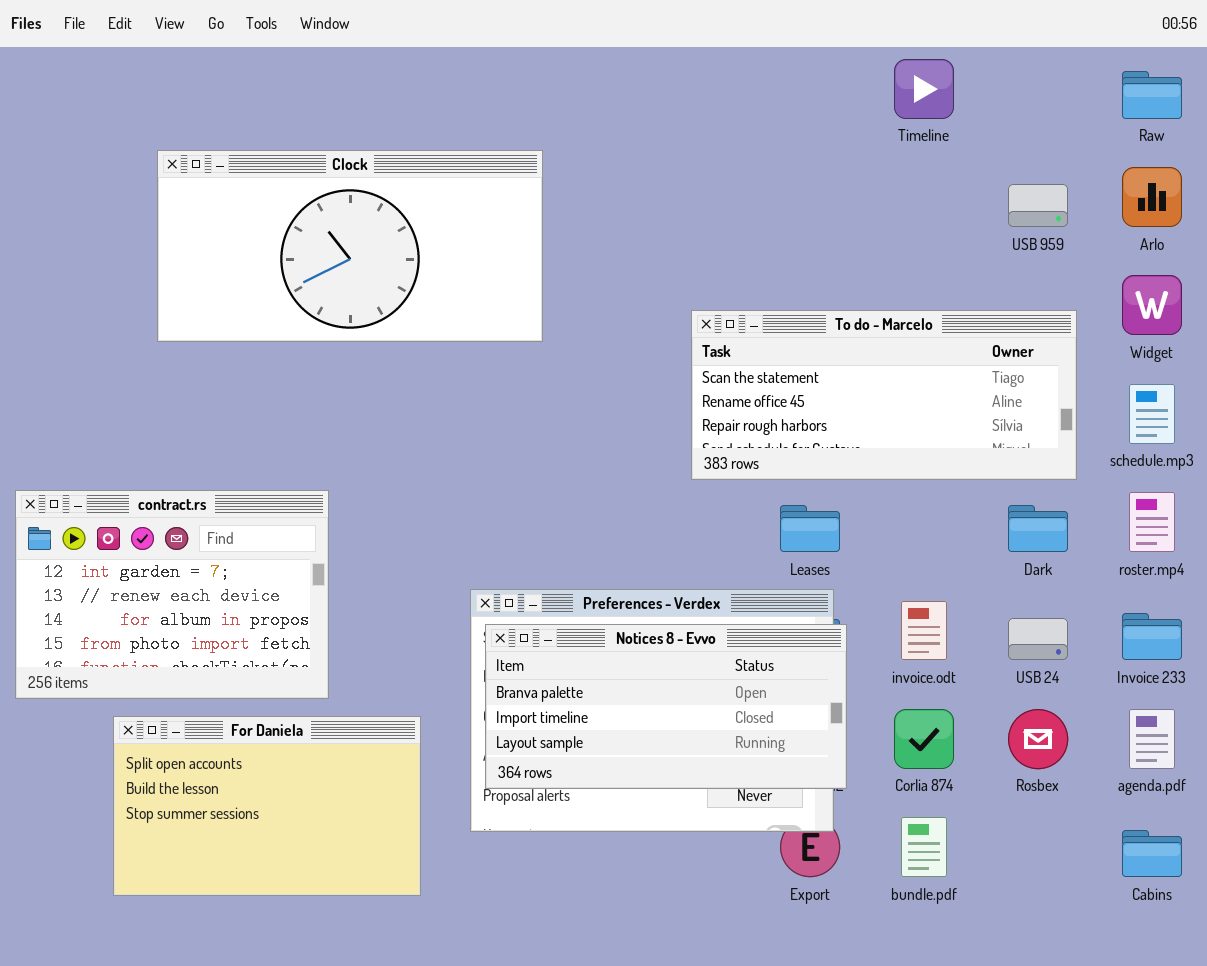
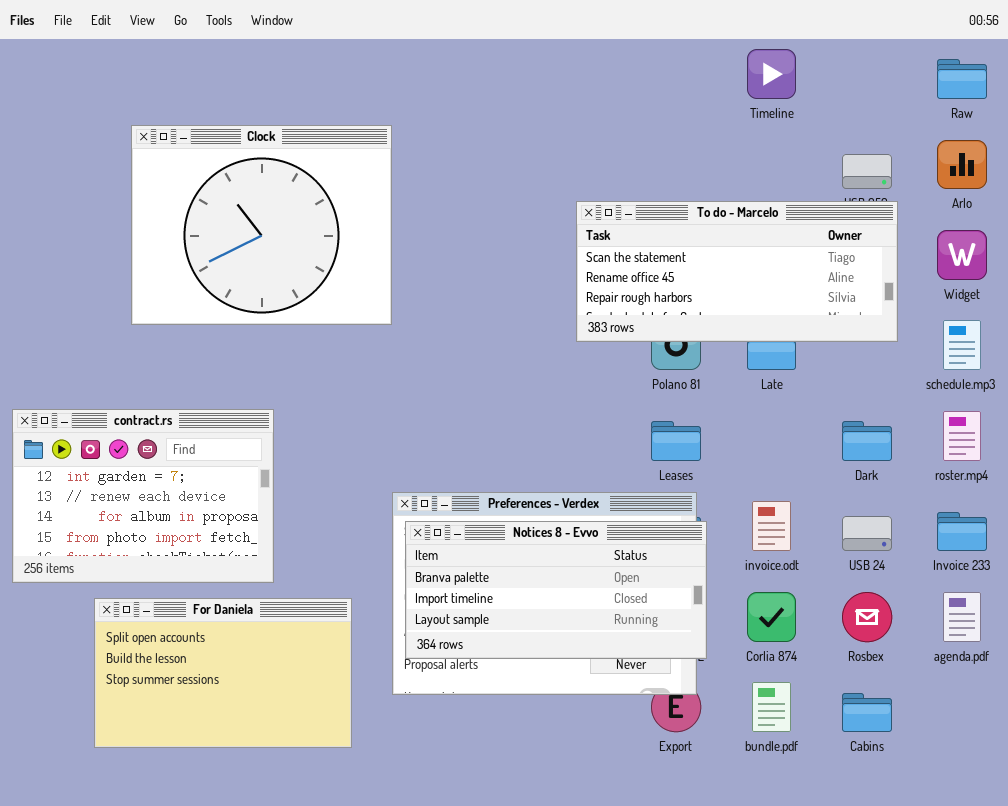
Clock: [157,150,543,342] -> [131,125,392,325], resized
To do - Marcelo: [691,310,1077,480] -> [576,201,898,342], moved
Cabins: [1122,830,1182,877] -> [842,693,892,732], moved

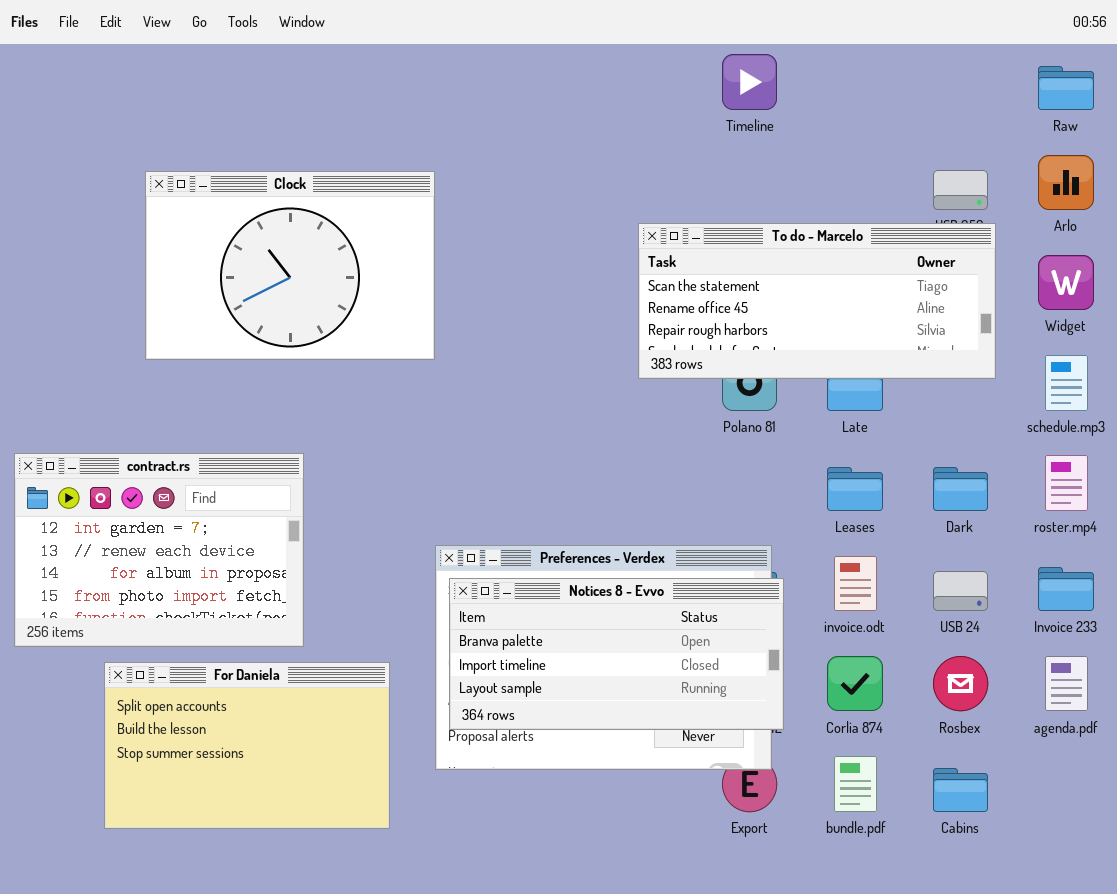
Timeline: [747,49,796,99] -> [722,54,777,110], moved
Clock: [131,125,392,325] -> [145,171,435,360], resized
Leases: [651,421,701,461] -> [827,467,883,511], moved

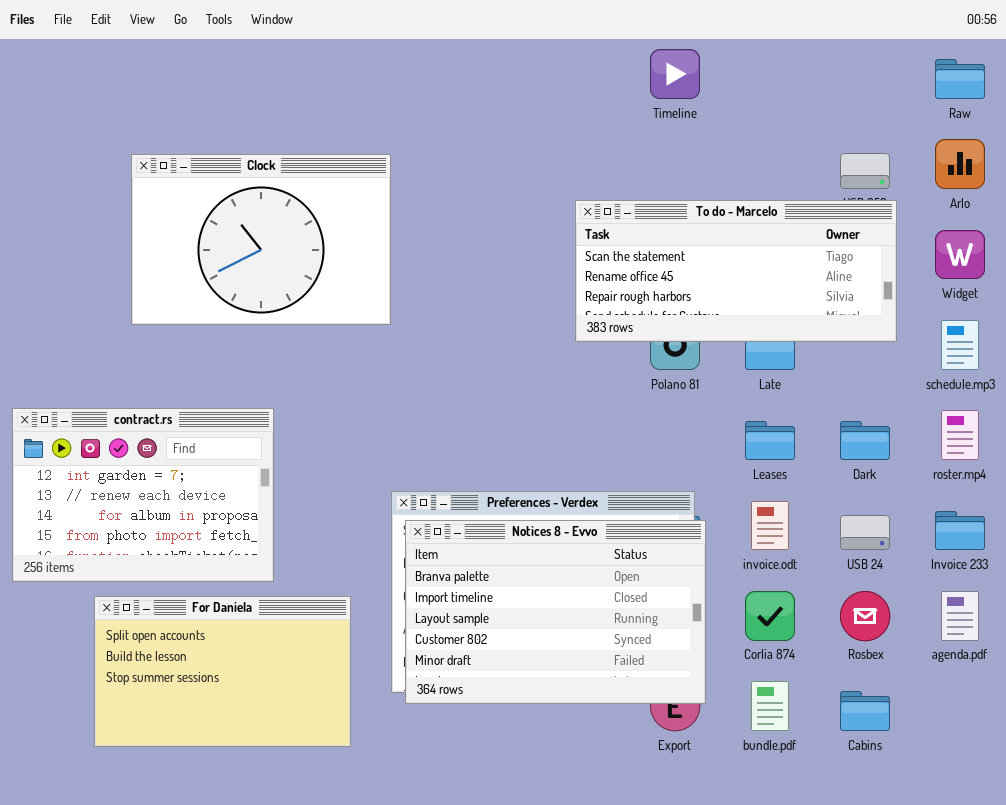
Notices 8 - Evvo: [449,578,784,730] -> [405,520,706,704], resized

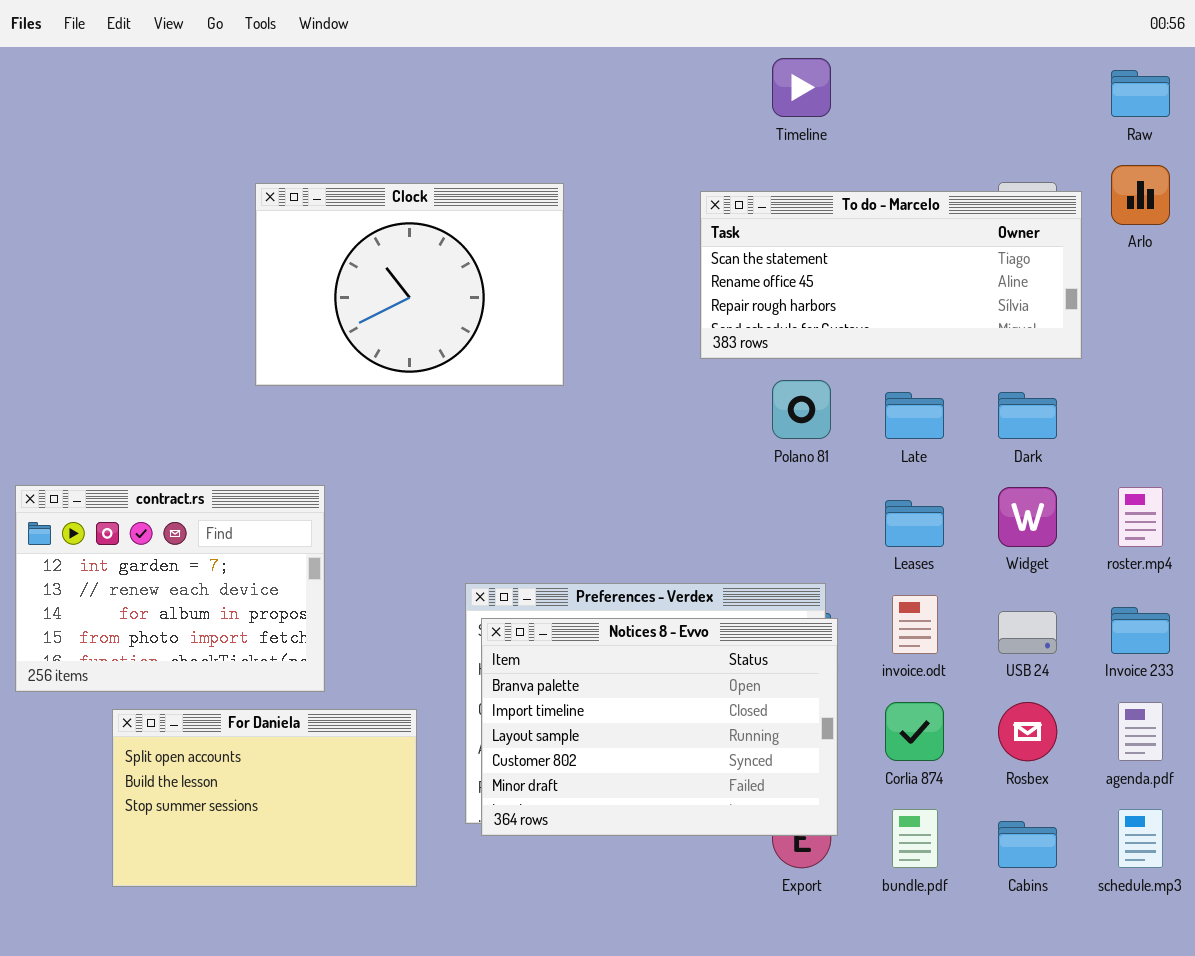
Clock: [131,154,391,325] -> [255,183,564,386], moved
To do - Marcelo: [575,200,897,342] -> [700,191,1082,359], moved
Widget: [935,230,985,279] -> [998,487,1057,547], moved
schedule.mp3: [941,320,979,370] -> [1118,809,1163,868], moved
Dark: [840,421,890,460] -> [998,392,1057,439], moved

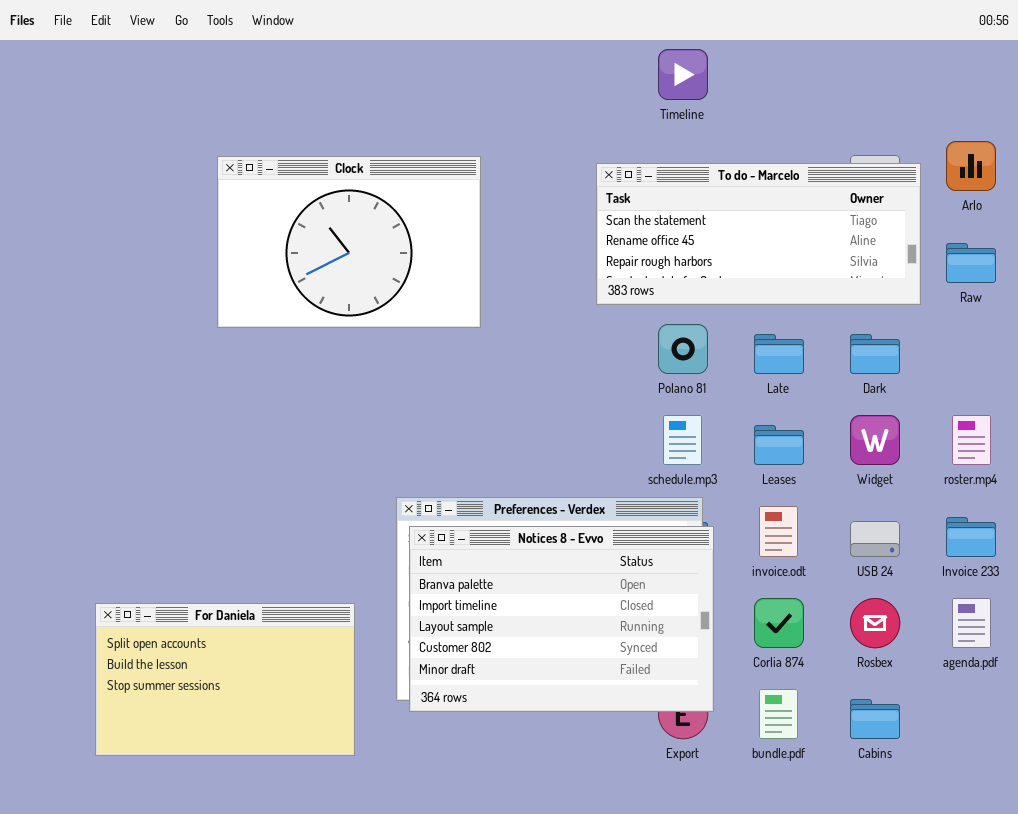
Raw: [1111,70,1170,117] -> [946,243,996,283], moved
contract.rs: [15,485,325,692] -> none, closed
schedule.mp3: [1118,809,1163,868] -> [663,415,702,465], moved

